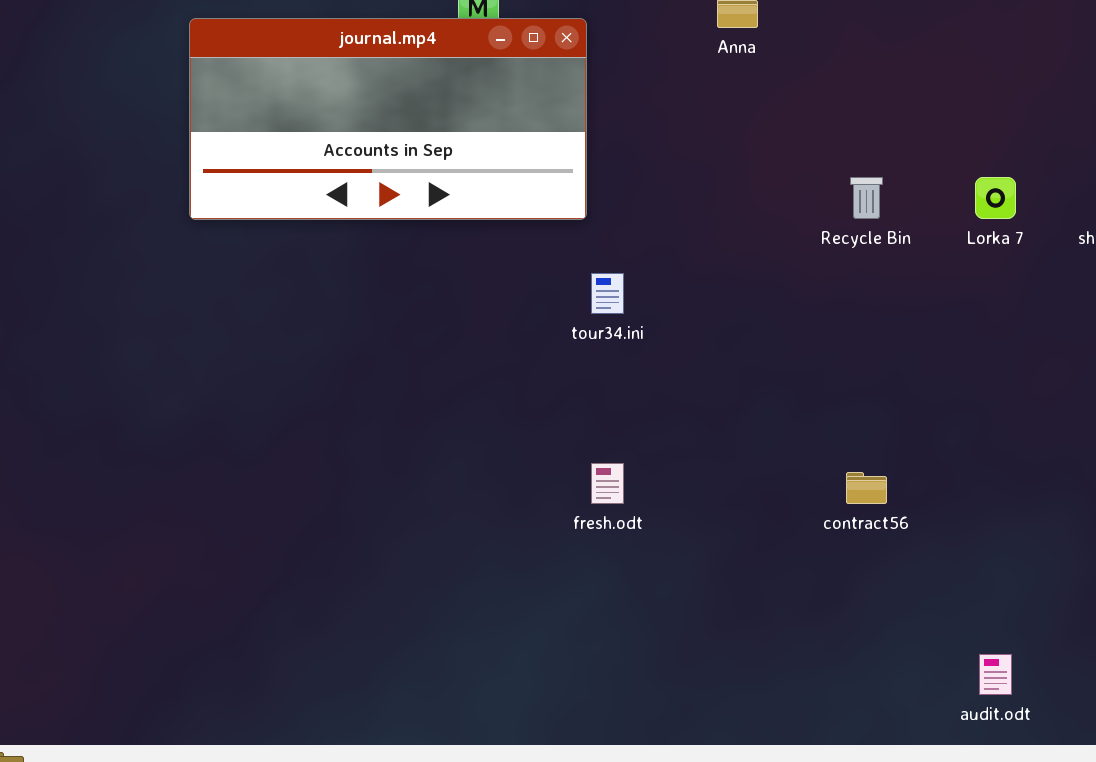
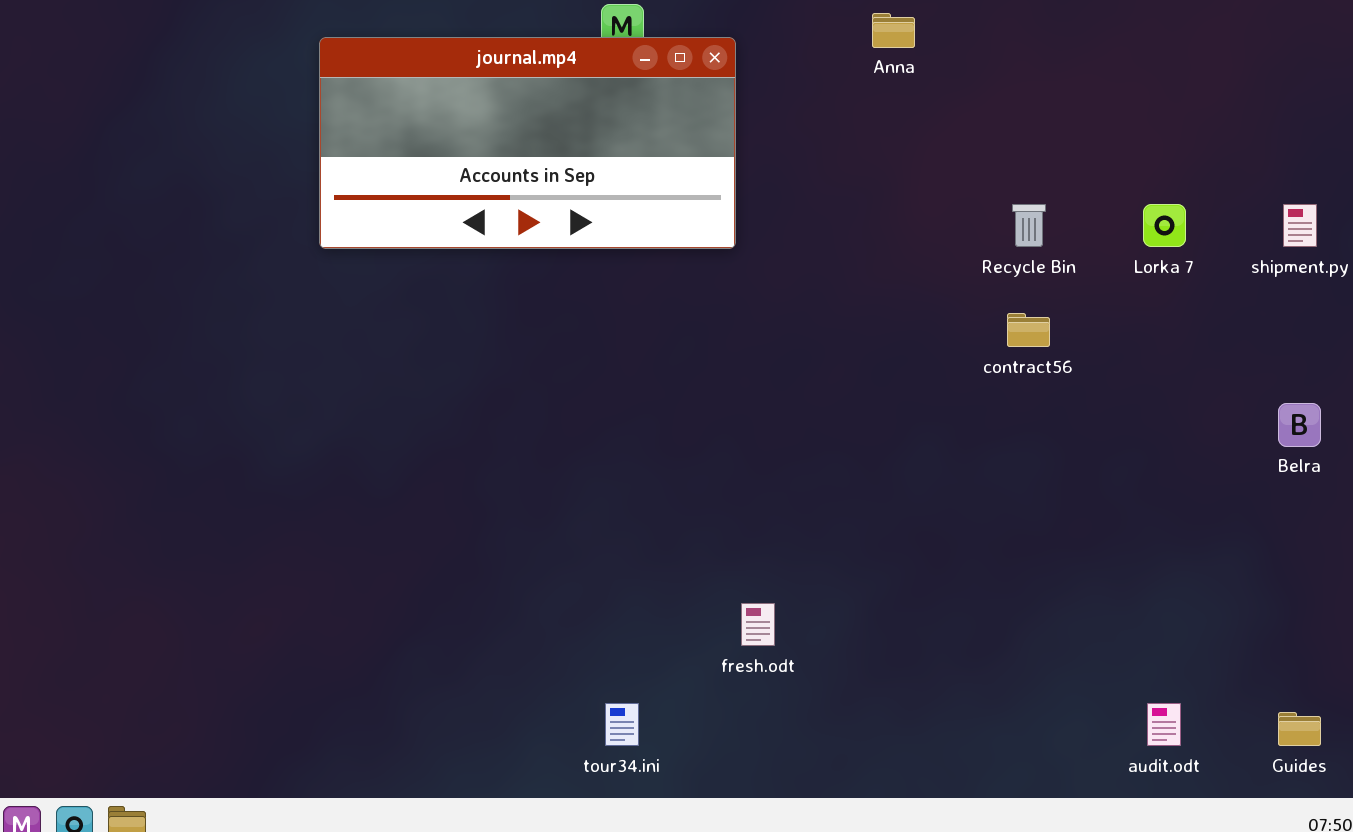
tour34.ini: [591,273,624,314] -> [605,703,639,746], moved
fresh.odt: [591,463,624,504] -> [741,603,775,646], moved
contract56: [846,472,887,504] -> [1007,313,1050,347], moved

